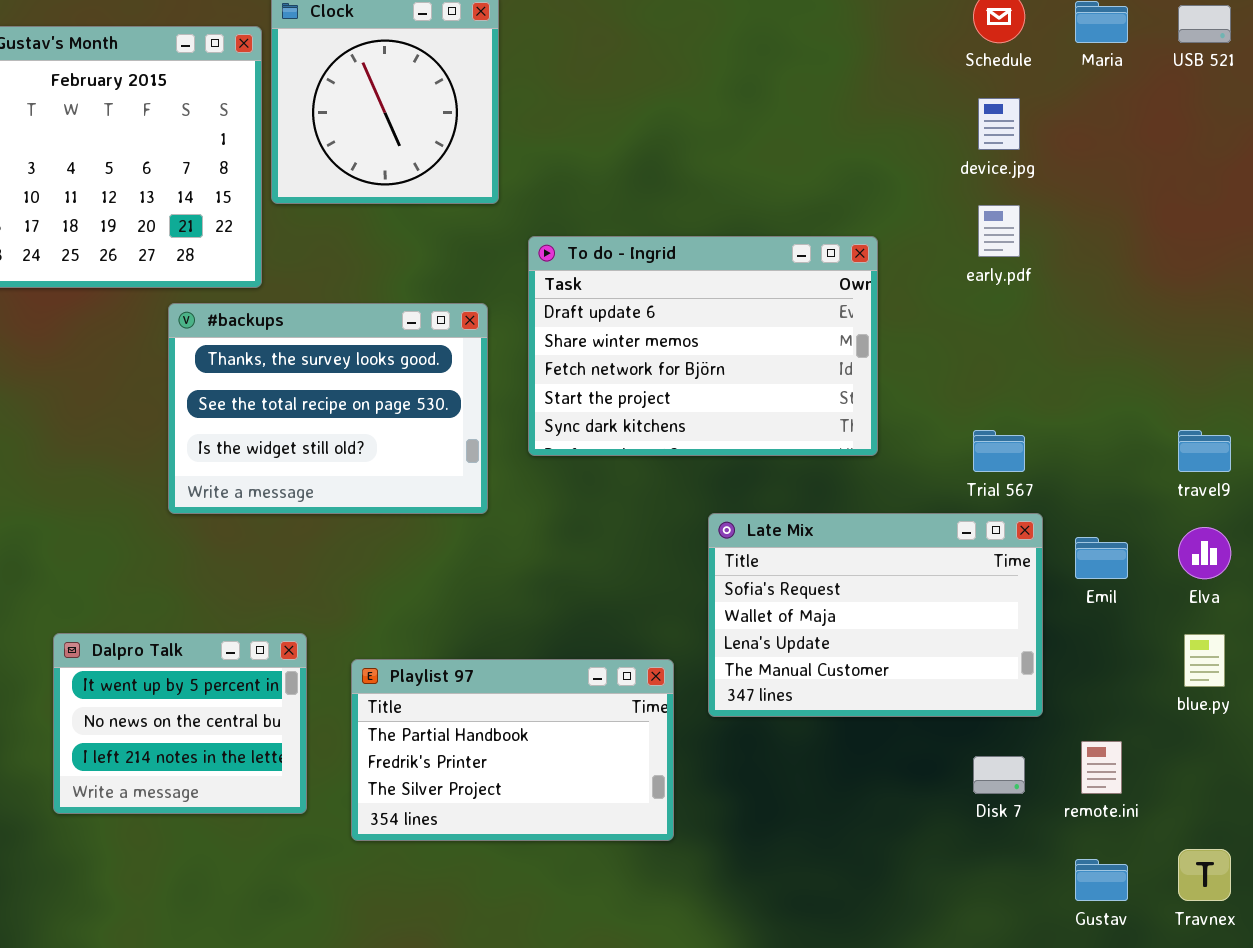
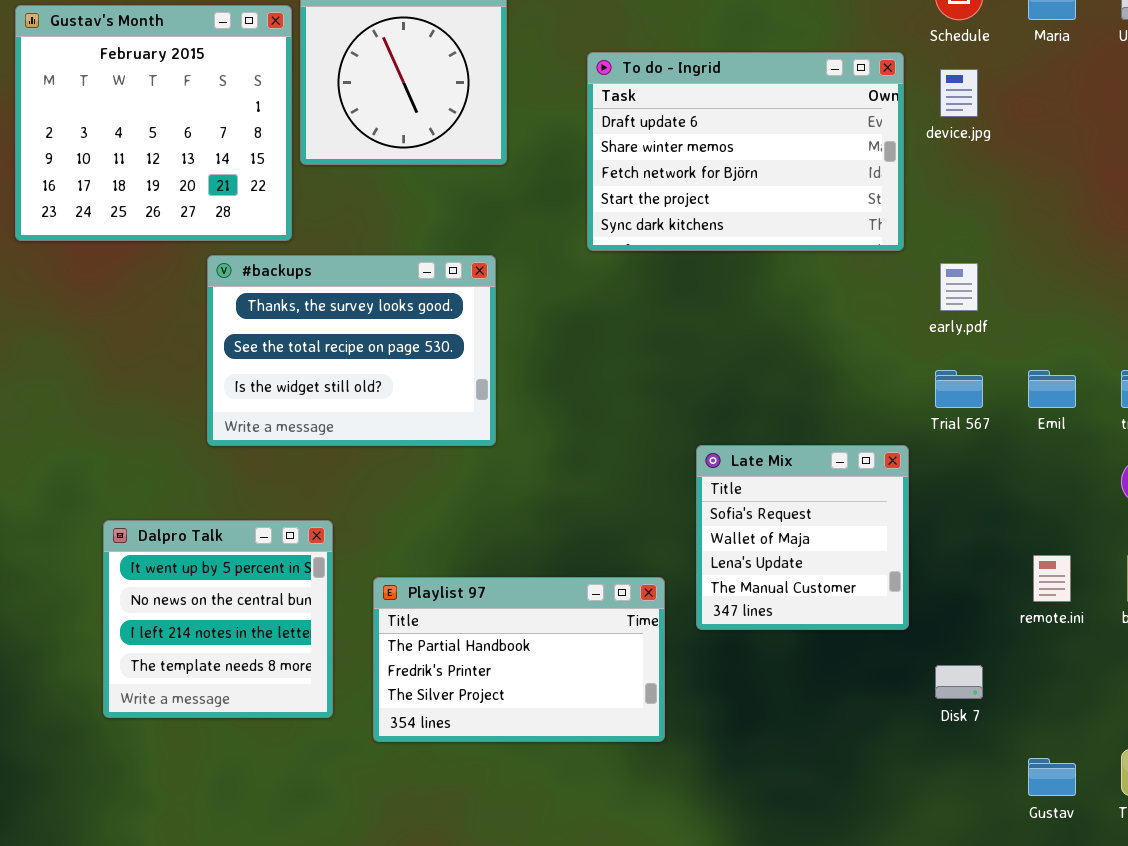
early.pdf: [978,205,1020,257] -> [940,263,978,311], moved
To do - Ingrid: [528,236,878,456] -> [587,52,904,251], moved
Late Mix: [708,513,1043,717] -> [696,445,909,630], resized
Emil: [1075,537,1128,579] -> [1028,370,1076,408], moved
Dalpro Talk: [53,633,307,814] -> [103,520,333,718], resized
remote.ini: [1081,741,1122,794] -> [1033,555,1071,602], moved

